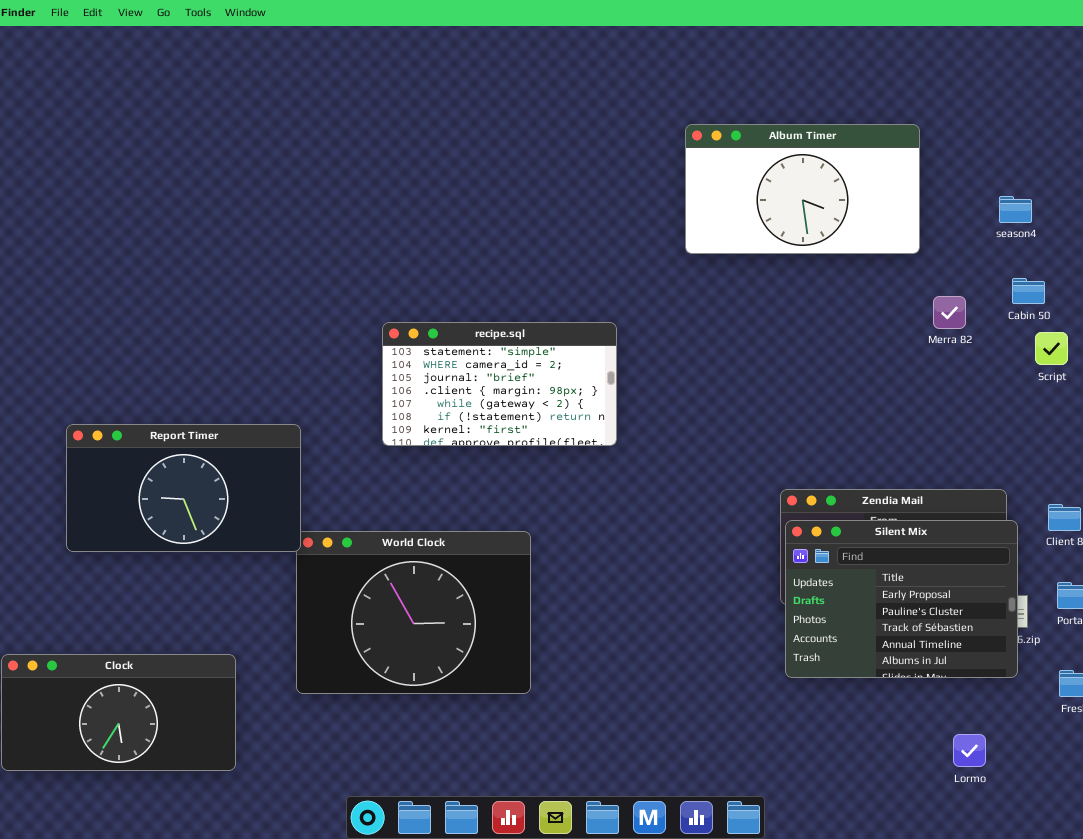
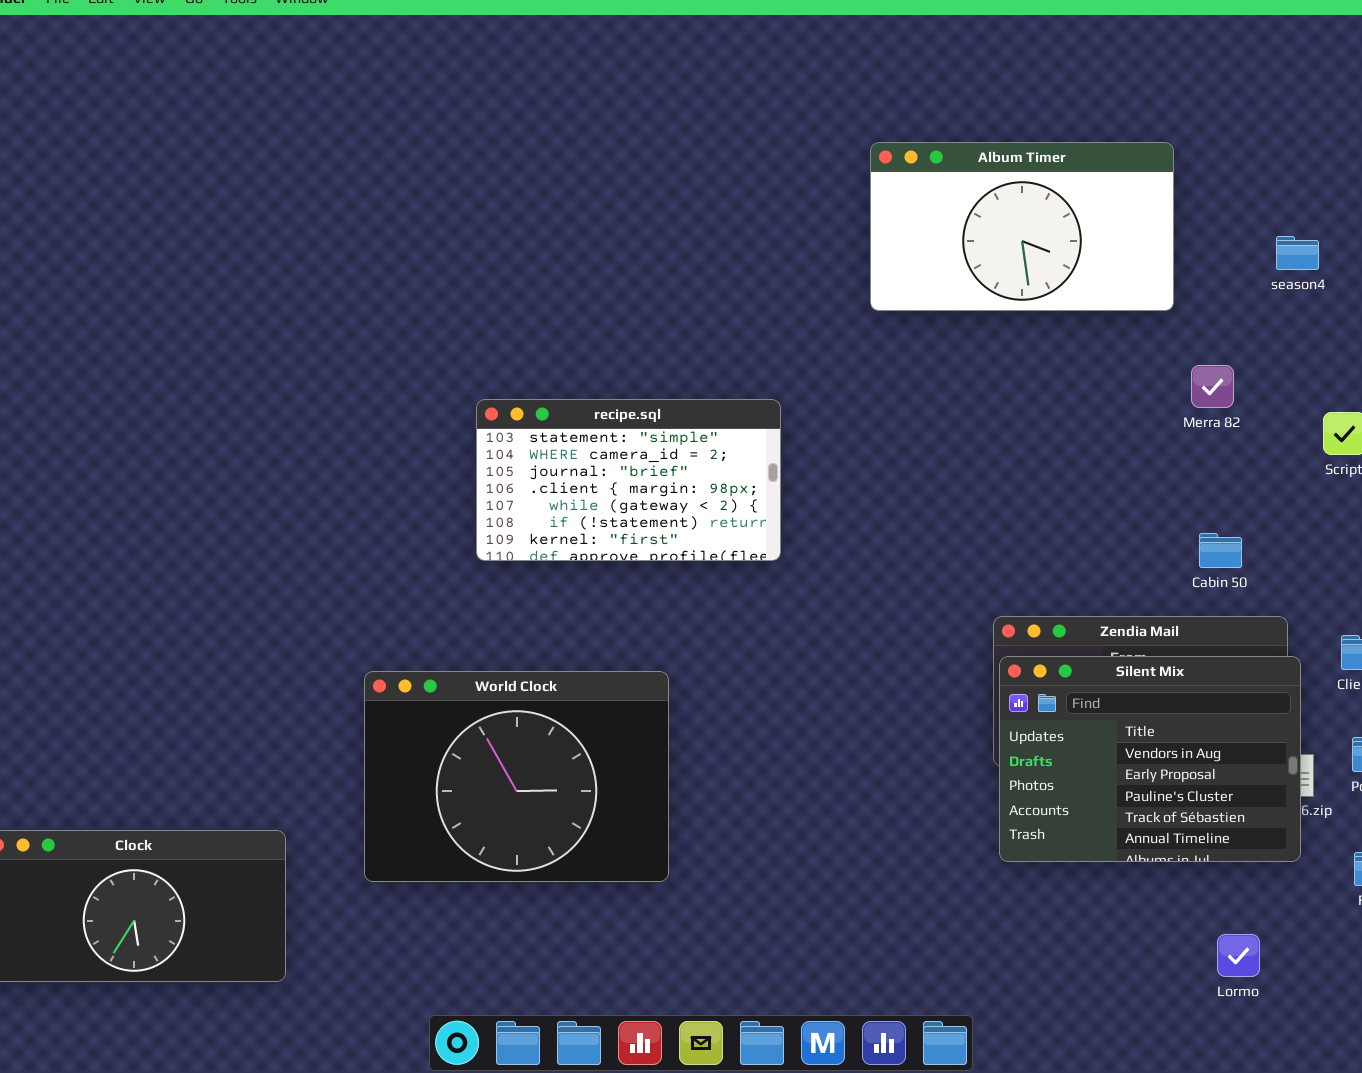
Cabin 50: [1012,278,1045,304] -> [1199,533,1242,568], moved
Report Timer: [66,424,301,552] -> none, closed
Silent Mix: [785,520,1018,678] -> [999,656,1301,862], scrolled up 1 row

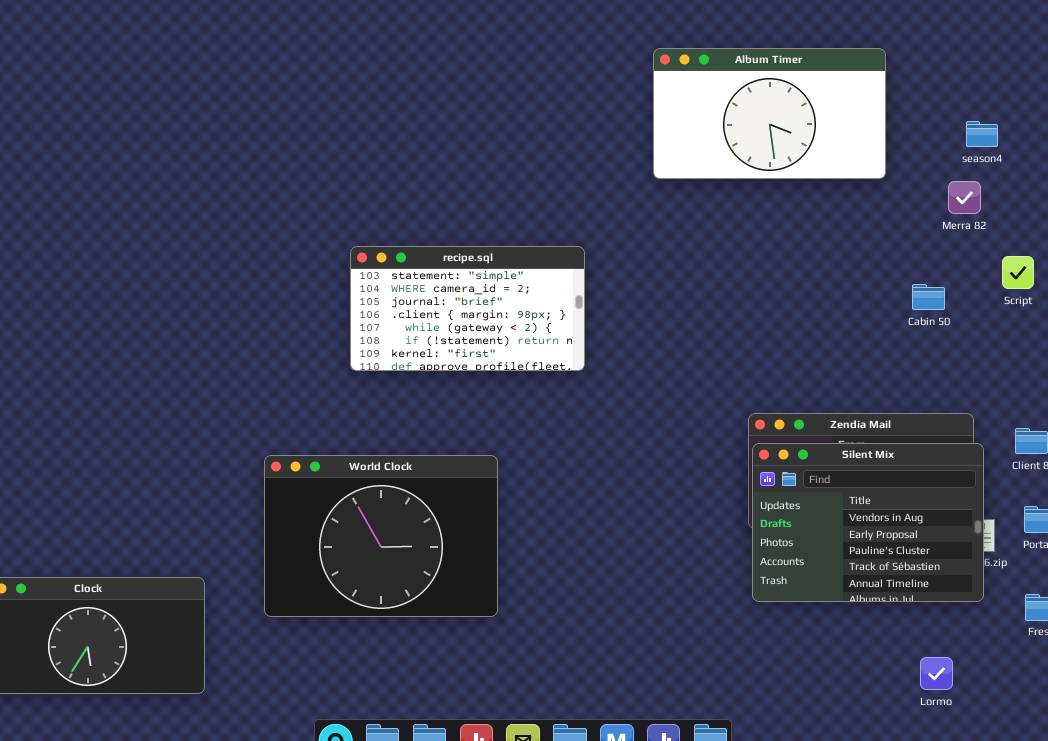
Merra 82: [1191,365,1234,408] -> [948,181,981,214], moved
Cabin 50: [1199,533,1242,568] -> [912,284,945,310], moved

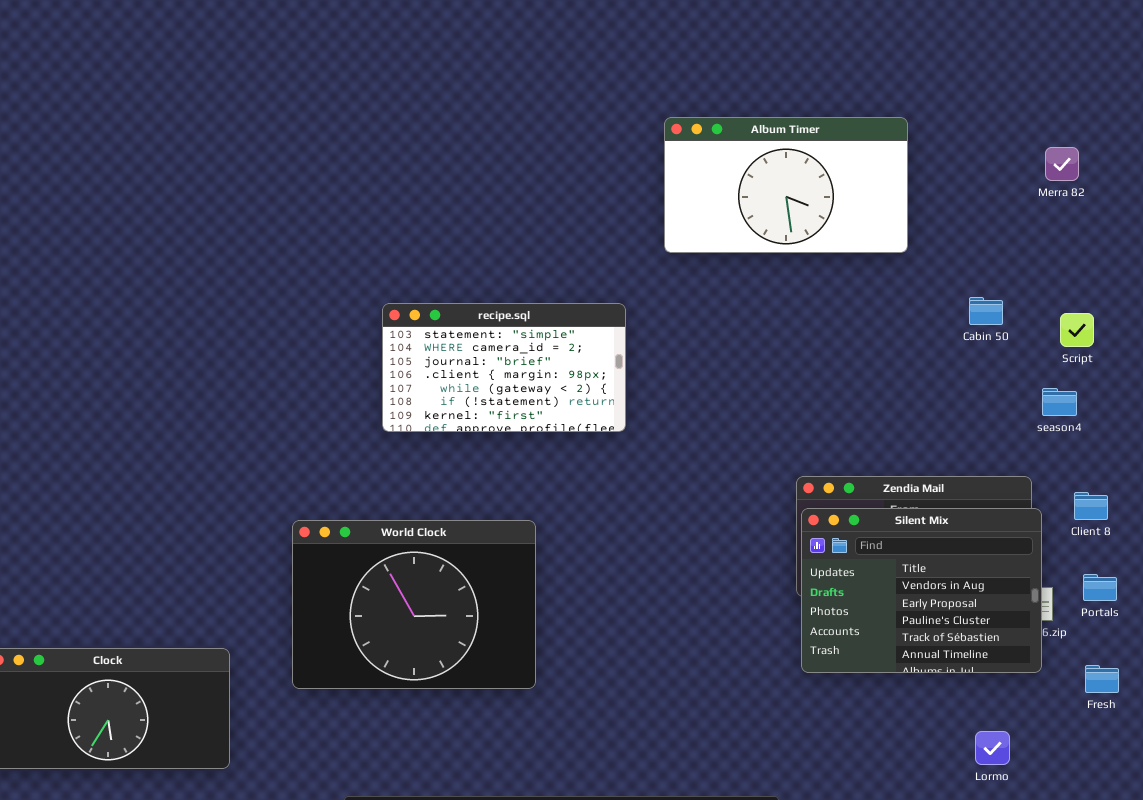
Album Timer: [653,48,886,179] -> [664,117,908,253], moved
season4: [966,121,998,147] -> [1042,388,1077,416], moved
Merra 82: [948,181,981,214] -> [1045,147,1079,181], moved
Cabin 50: [912,284,945,310] -> [969,297,1003,325], moved

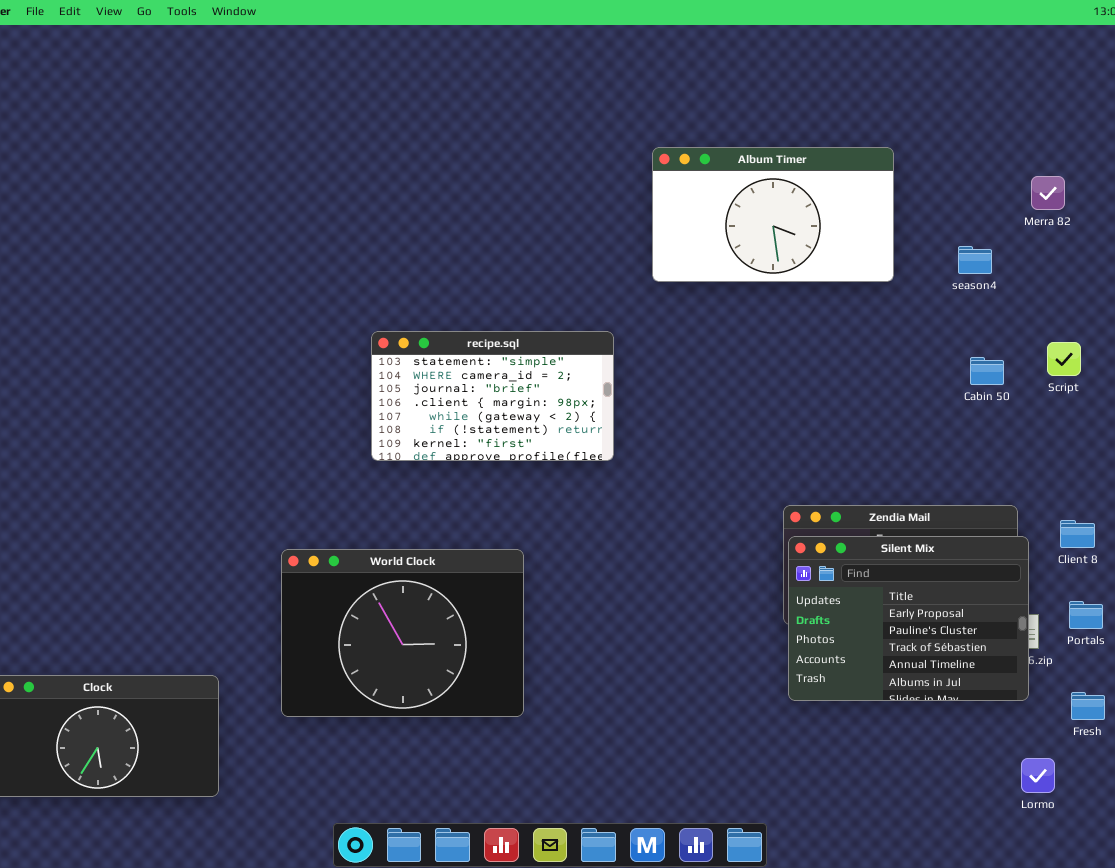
Cabin 50: [969,297,1003,325] -> [970,357,1004,385], moved
season4: [1042,388,1077,416] -> [958,246,992,274], moved
Silent Mix: [801,508,1042,673] -> [788,536,1029,701], scrolled down 1 row
Lormo: [975,731,1010,765] -> [1021,758,1055,793], moved

